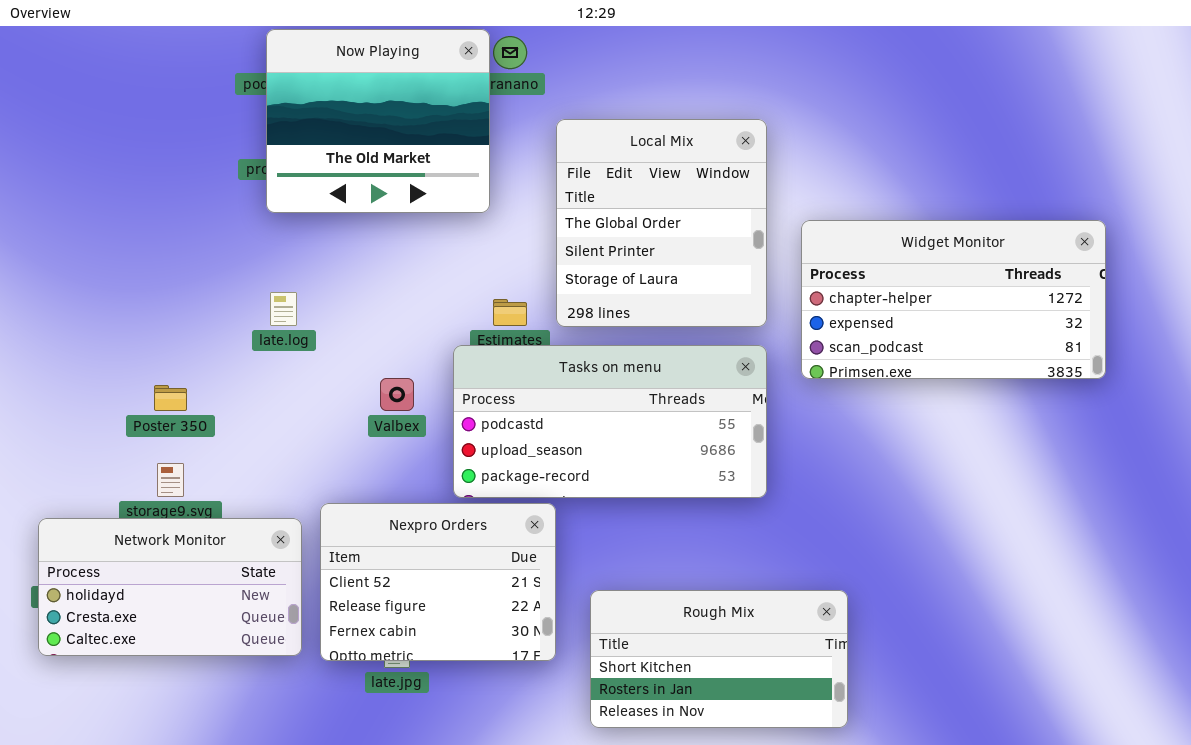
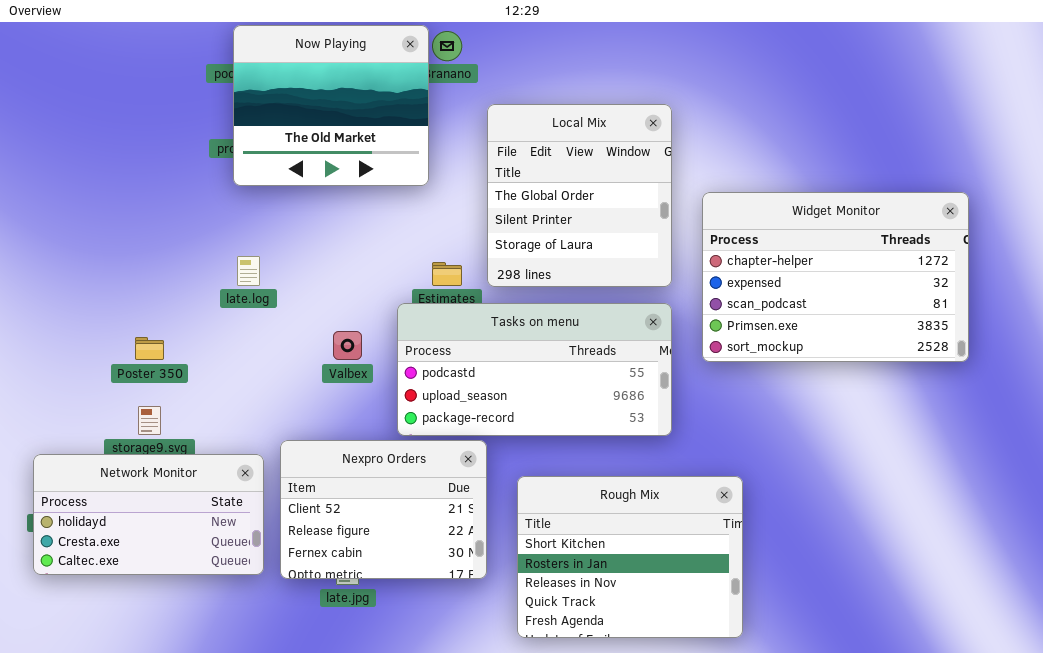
Widget Monitor: [801,220,1106,379] -> [702,192,969,362], resized
Rough Mix: [590,590,848,728] -> [517,476,743,638], resized

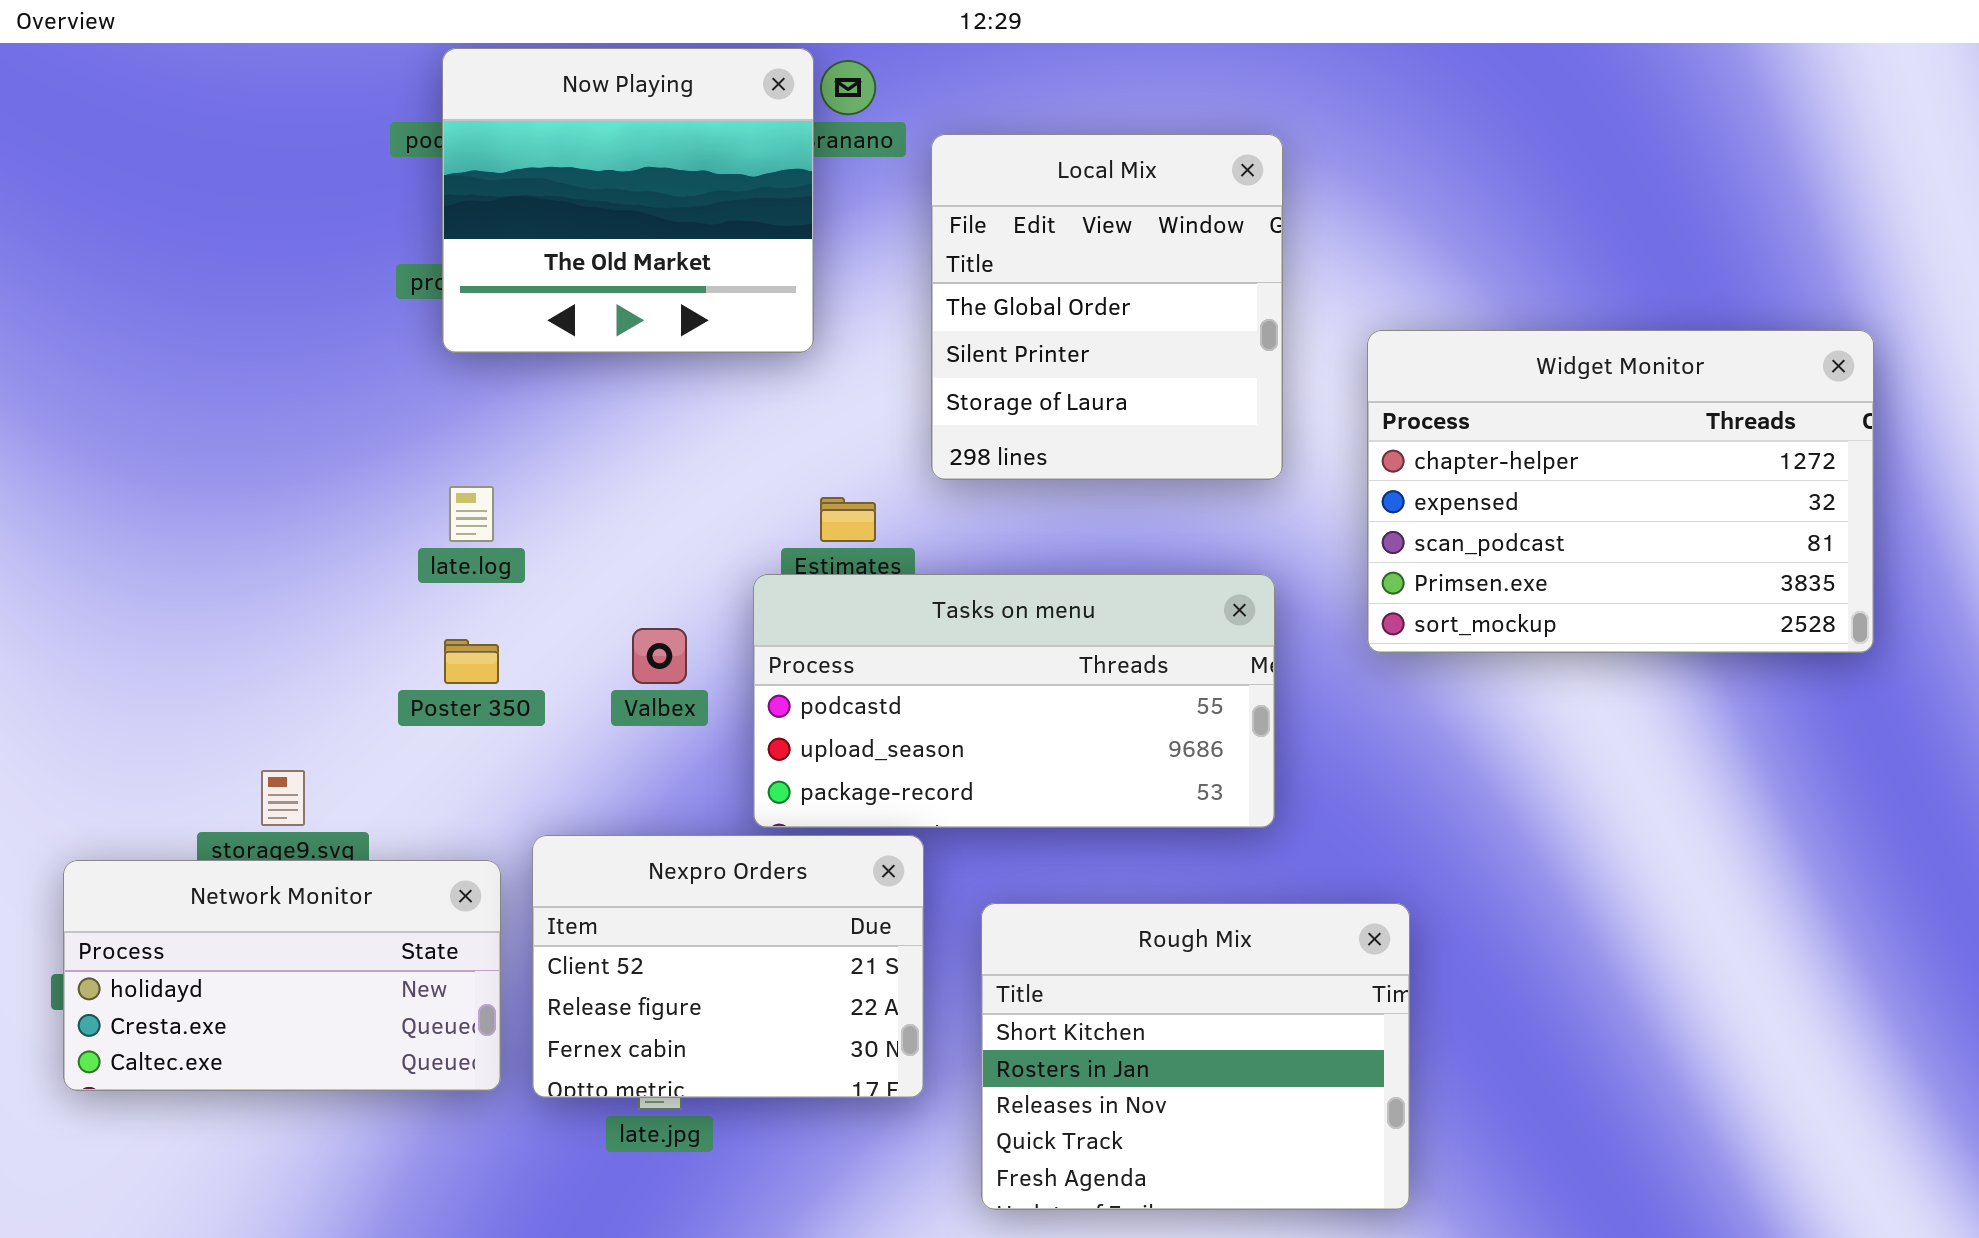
Local Mix: [487,104,672,287] -> [931,134,1283,480], moved
Widget Monitor: [702,192,969,362] -> [1367,330,1874,653], moved
Poster 350: [135,337,164,360] -> [444,639,499,684], moved

